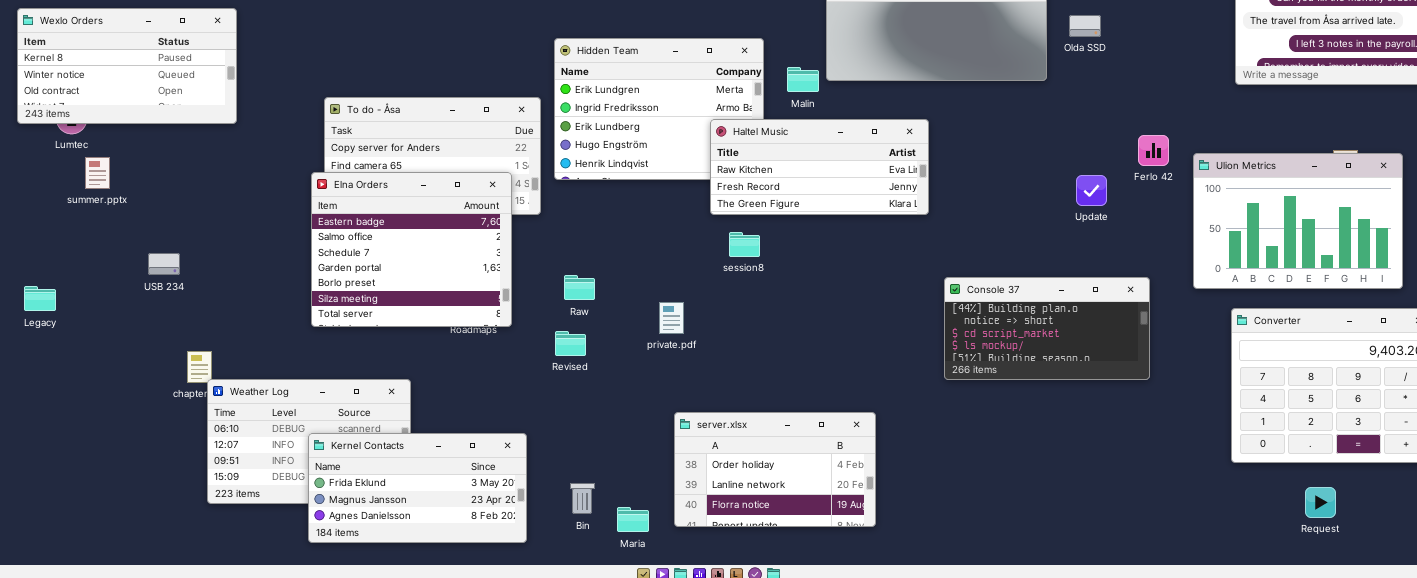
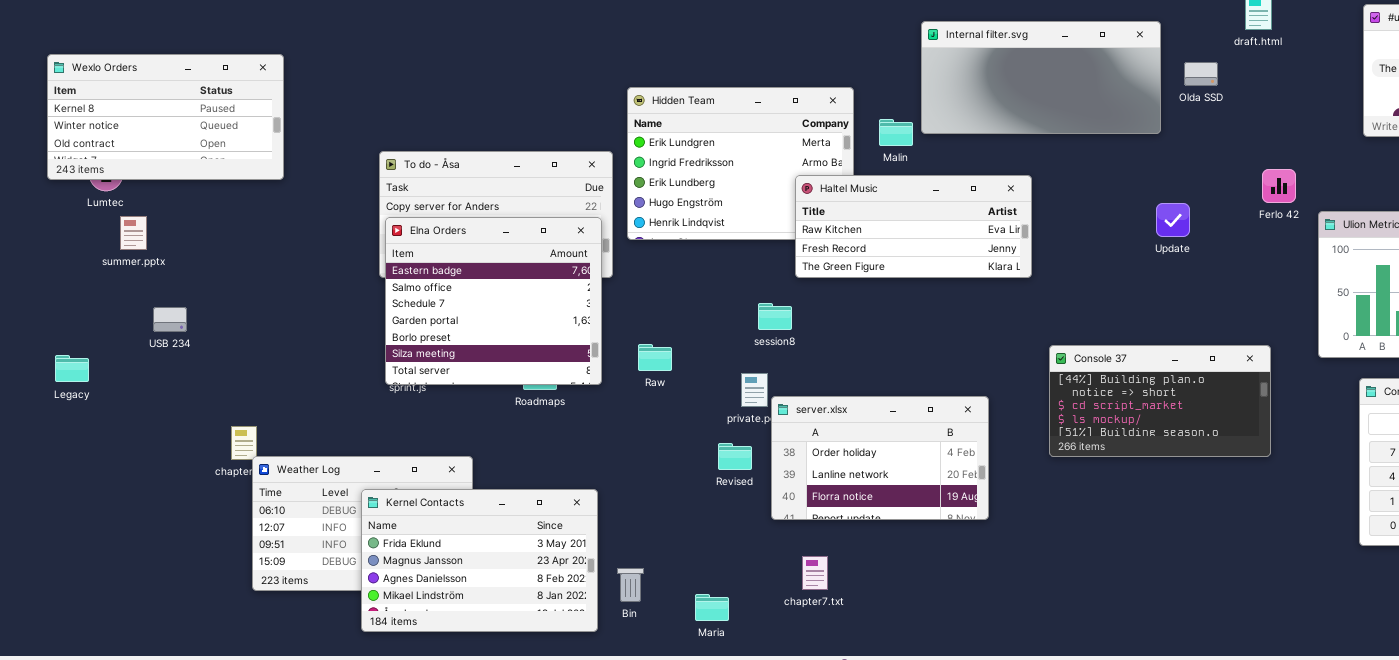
Ferlo 42: [1138,135,1169,166] -> [1262,169,1296,203], moved
Elna Orders: [311,172,512,327] -> [385,217,602,385], moved
Update: [1076,175,1107,206] -> [1156,203,1190,237], moved
session8: [729,232,760,257] -> [758,303,792,330], moved
USB 234: [148,253,180,275] -> [153,307,187,332], moved
Revised: [555,331,586,356] -> [718,443,752,470], moved
server.xlsx: [674,412,876,527] -> [771,396,989,520], moved
Kernel Contacts: [308,433,527,543] -> [361,489,598,632], resized
Bin: [570,483,595,514] -> [617,568,644,602], moved

